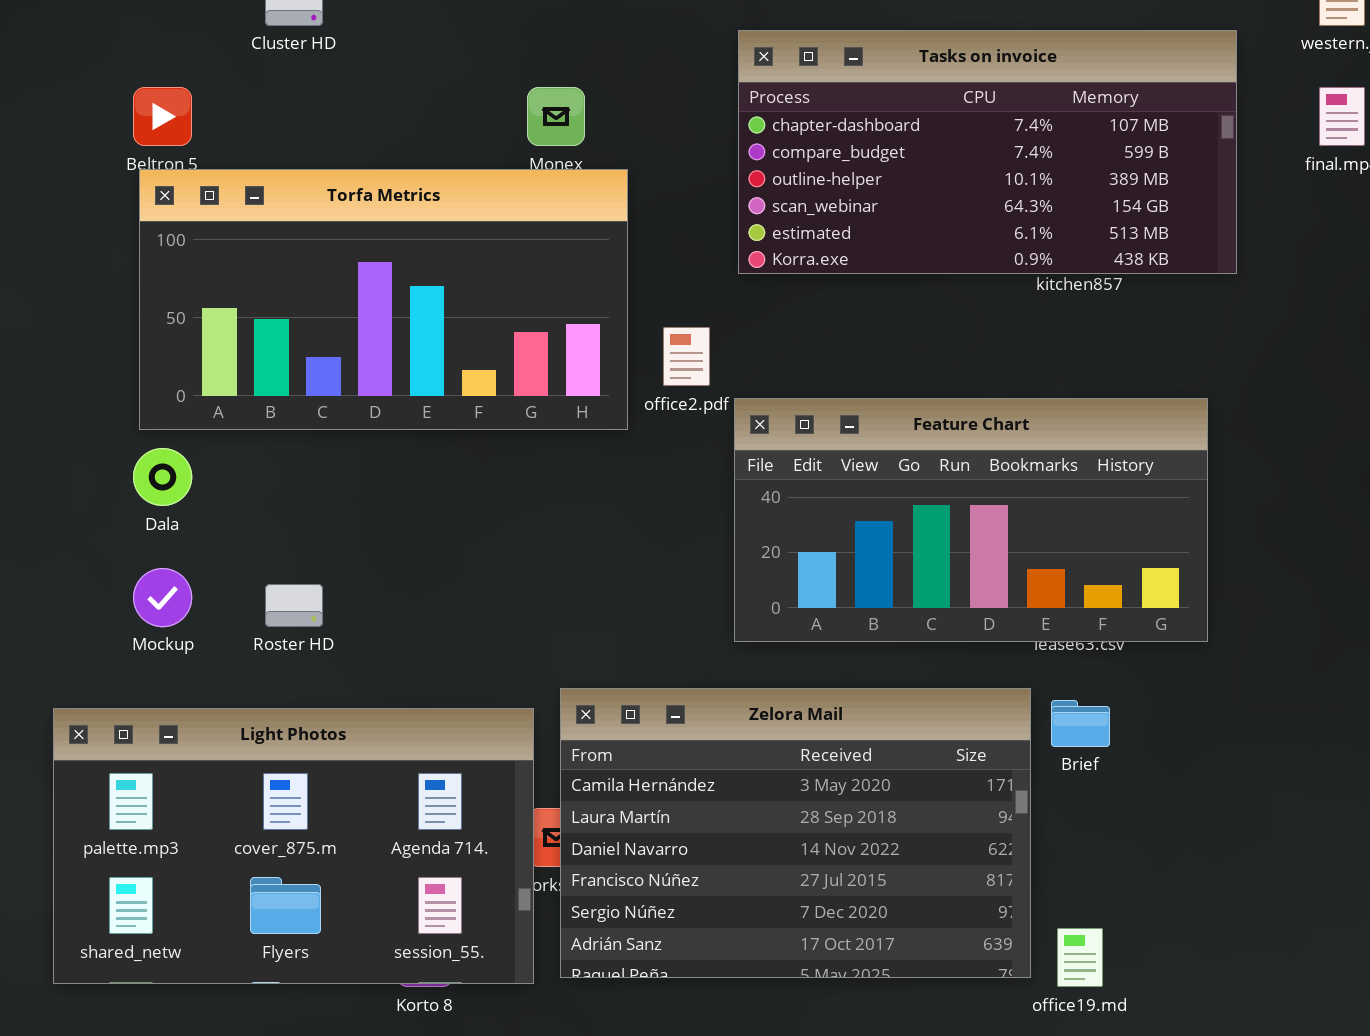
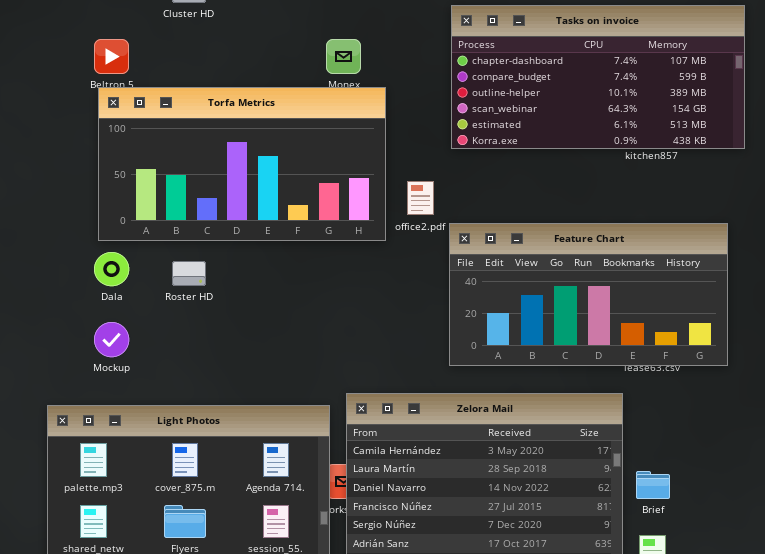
Roster HD: [265,584,323,627] -> [172,261,206,286], moved
Brief: [1051,700,1110,747] -> [636,471,670,499], moved

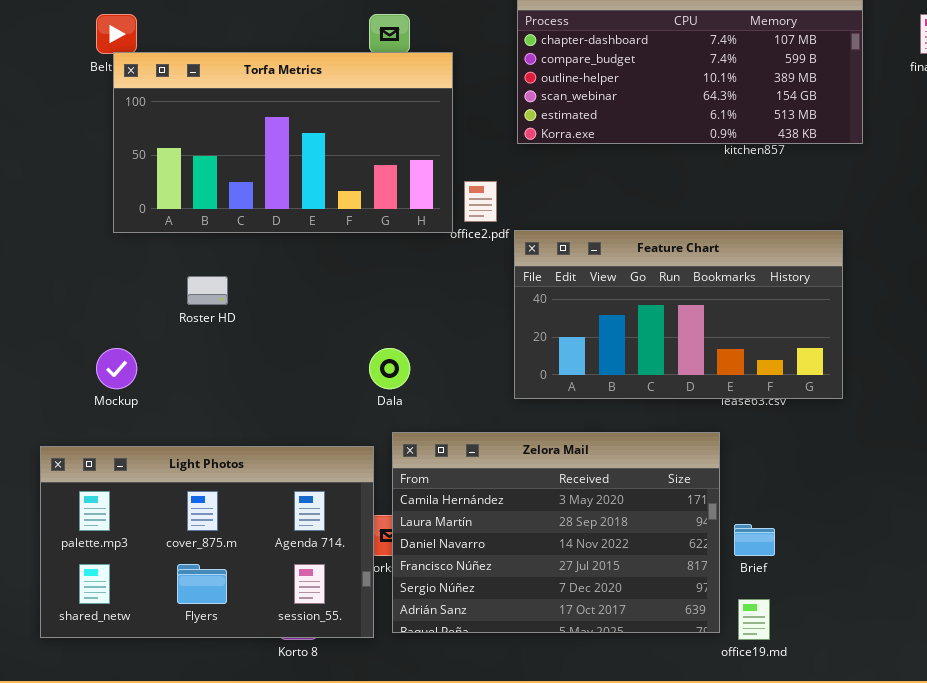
Torfa Metrics: [98,87,386,241] -> [113,52,453,233], moved
Dala: [94,252,129,286] -> [369,348,410,389], moved

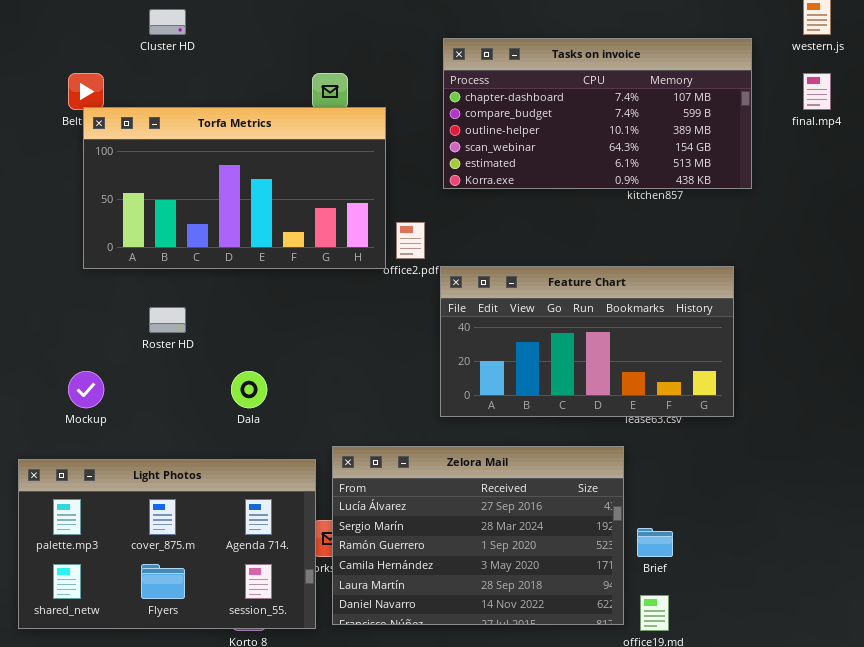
Dala: [369,348,410,389] -> [231,371,267,408], moved
Zelora Mail: [392,432,720,633] -> [332,446,624,625], scrolled up 3 rows

